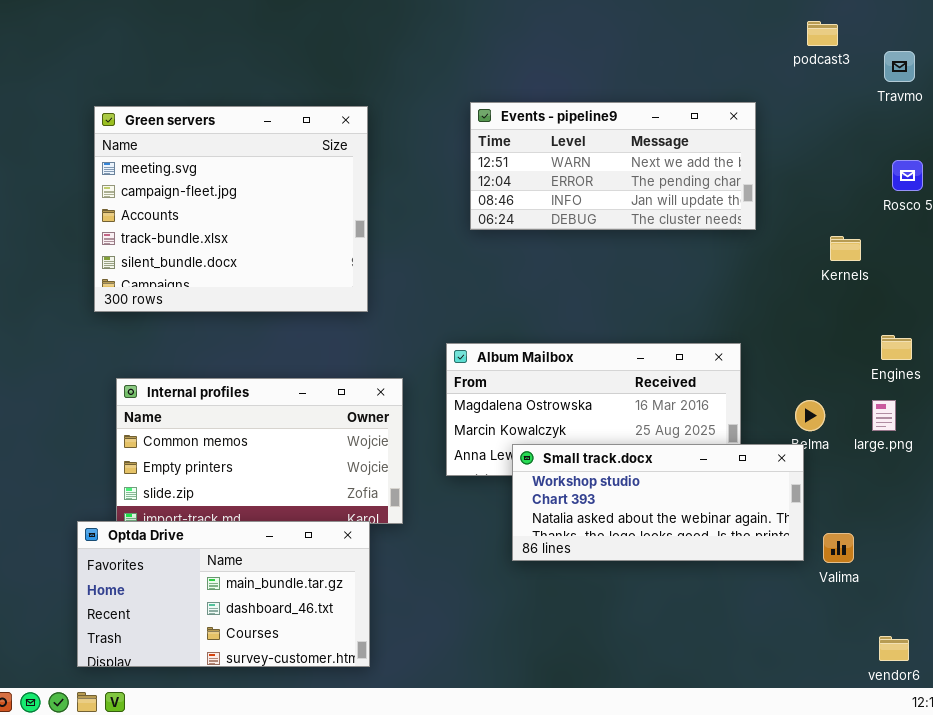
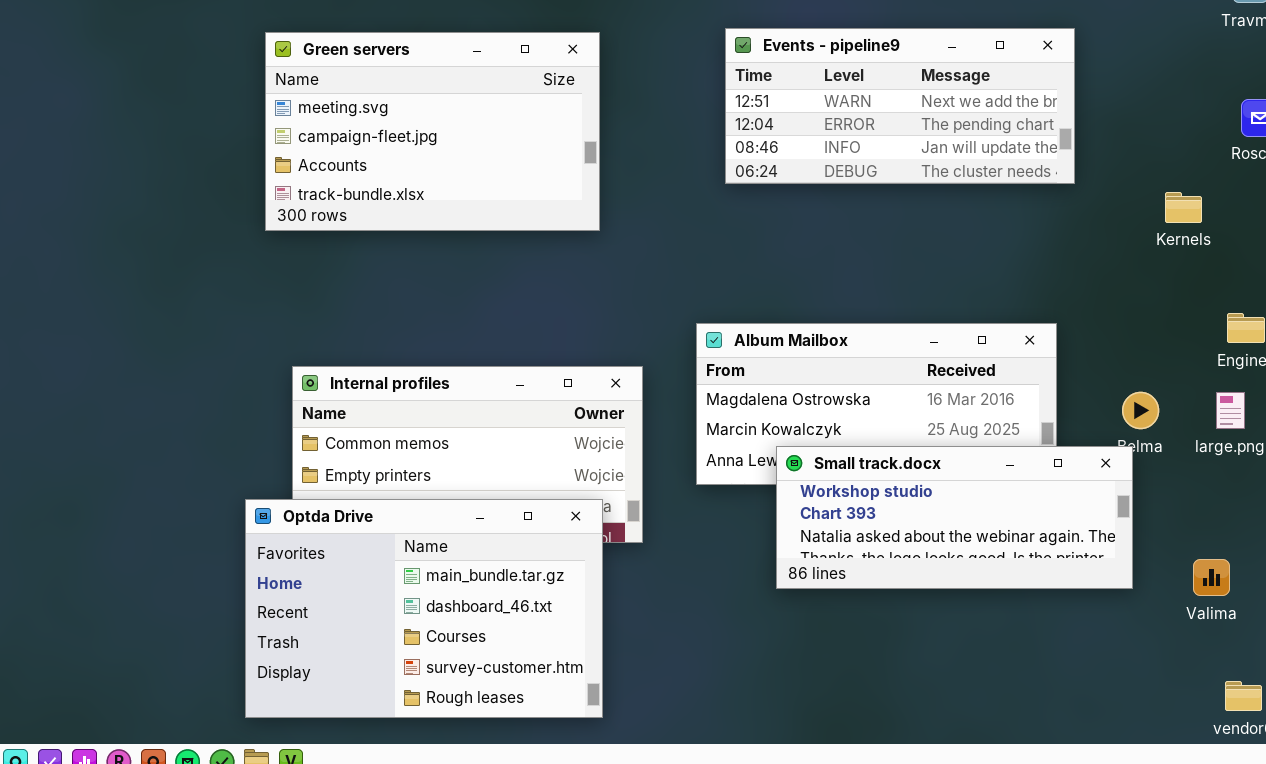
Green servers: [94,106,368,312] -> [265,32,600,231], resized
Optda Drive: [77,521,370,667] -> [245,499,603,718], resized
Valima: [823,533,854,563] -> [1193,559,1230,596], moved

